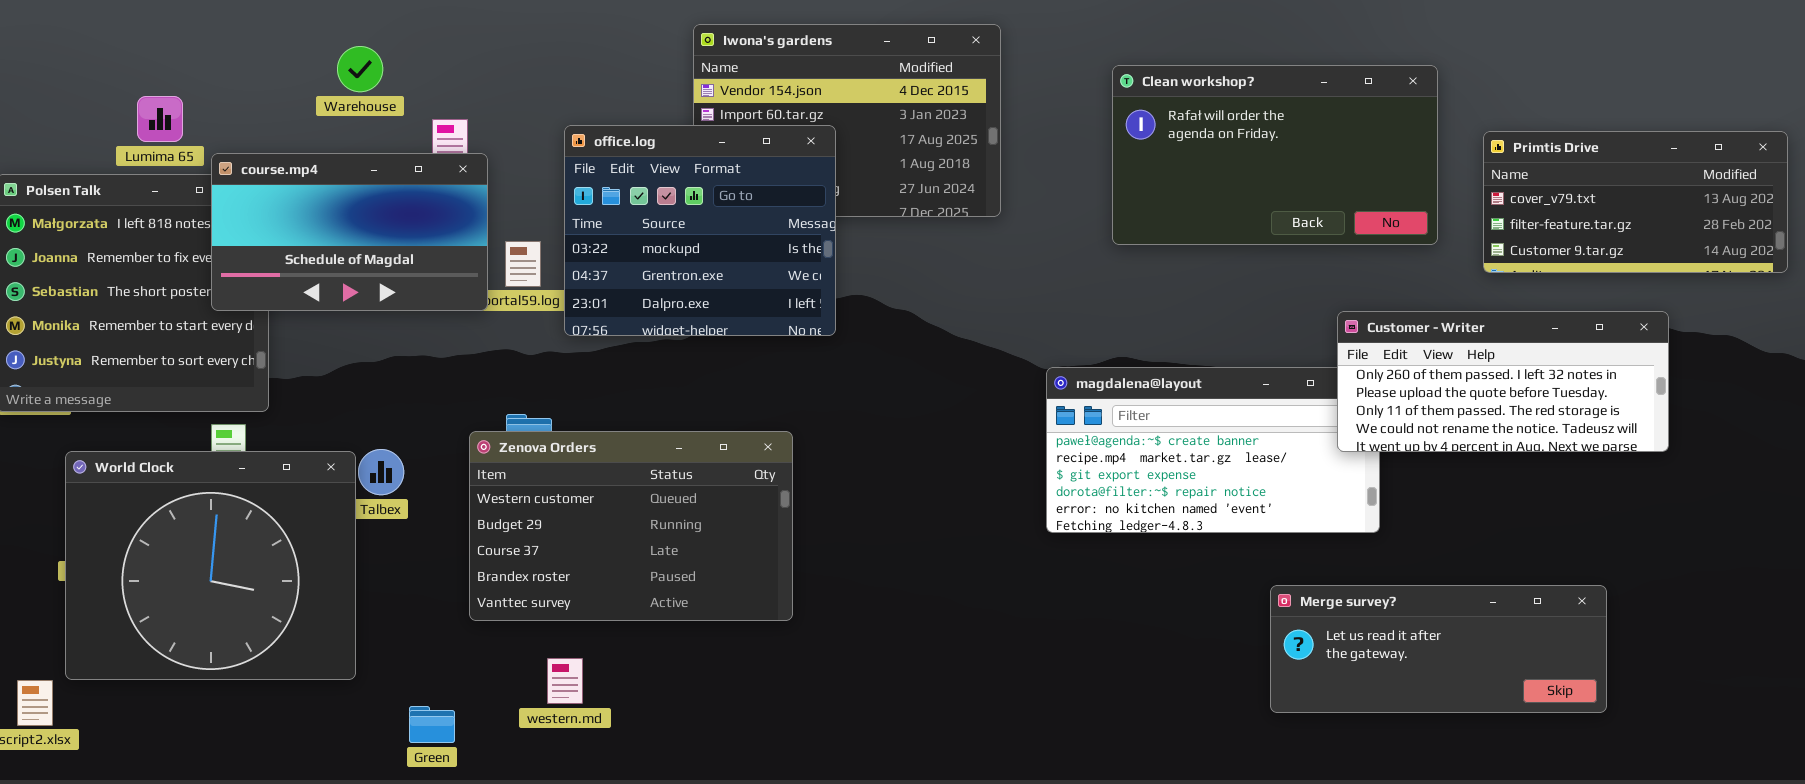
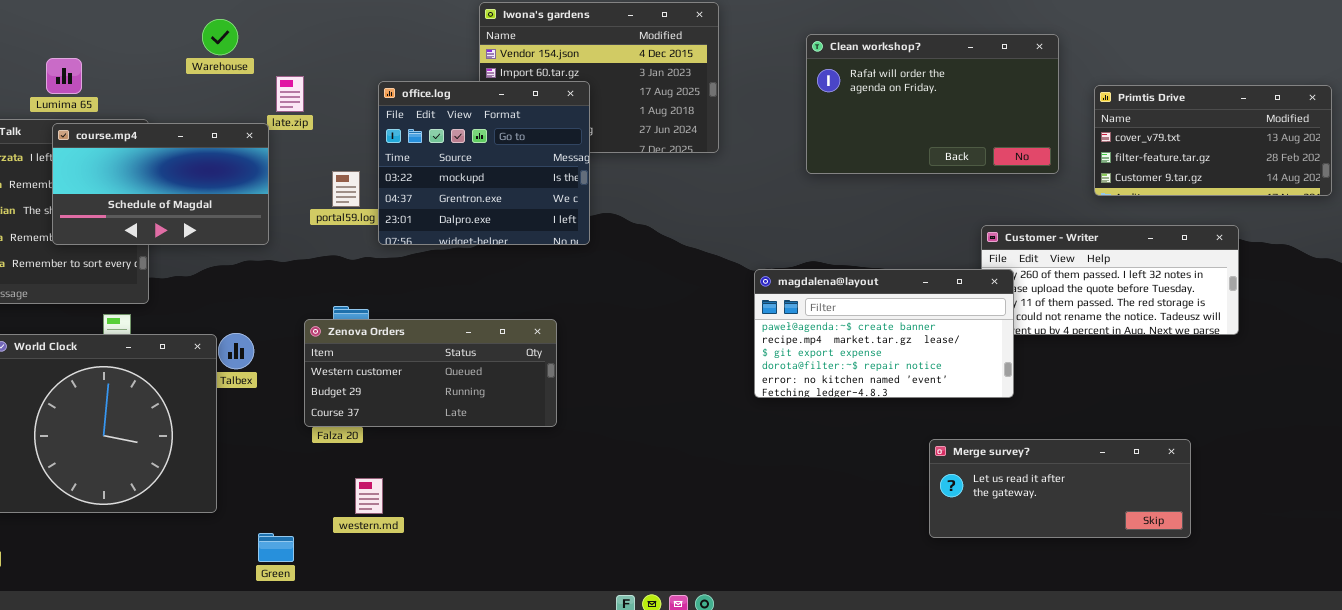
course.mp4: [211,153,488,311] -> [52,123,269,245], moved
magdalena@layout: [1046,367,1380,533] -> [754,269,1014,398], raised
Zenova Orders: [469,431,793,621] -> [304,319,557,427], resized
western.md: [547,658,583,704] -> [355,478,383,514], moved

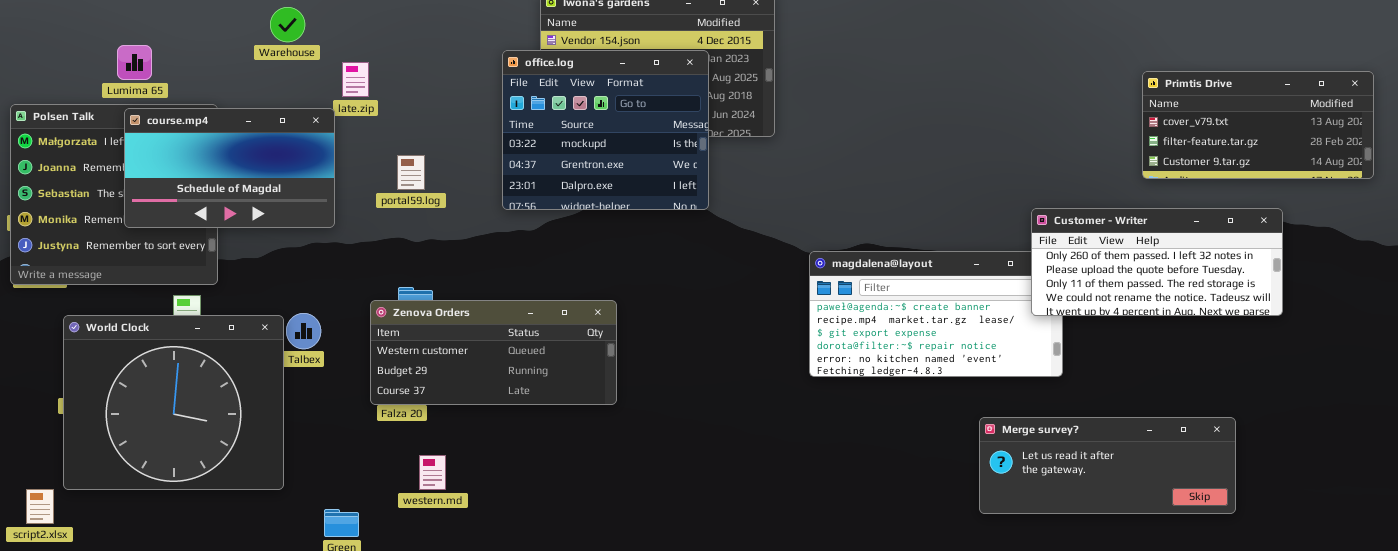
Clean workshop?: [806,34,1059,174] -> none, closed
office.log: [378,81,590,245] -> [502,50,709,210], moved
Customer - Writer: [981,225,1239,335] -> [1031,208,1283,316], raised

